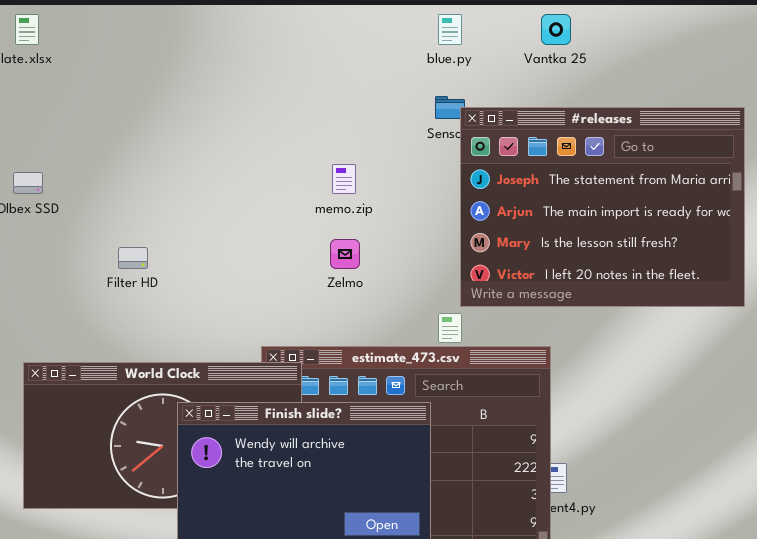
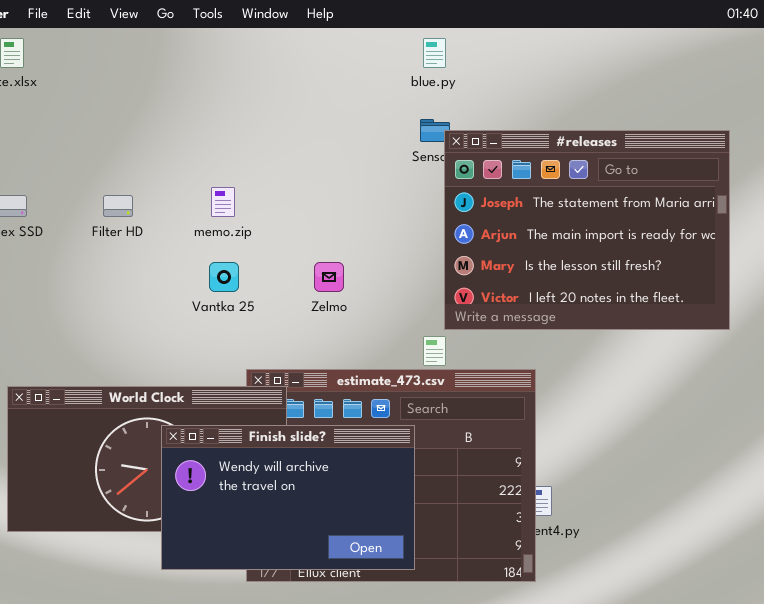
Vantka 25: [541,14,571,45] -> [209,262,239,292], moved
memo.zip: [332,164,356,194] -> [211,187,235,217], moved
Filter HD: [118,247,148,269] -> [103,195,133,217], moved

